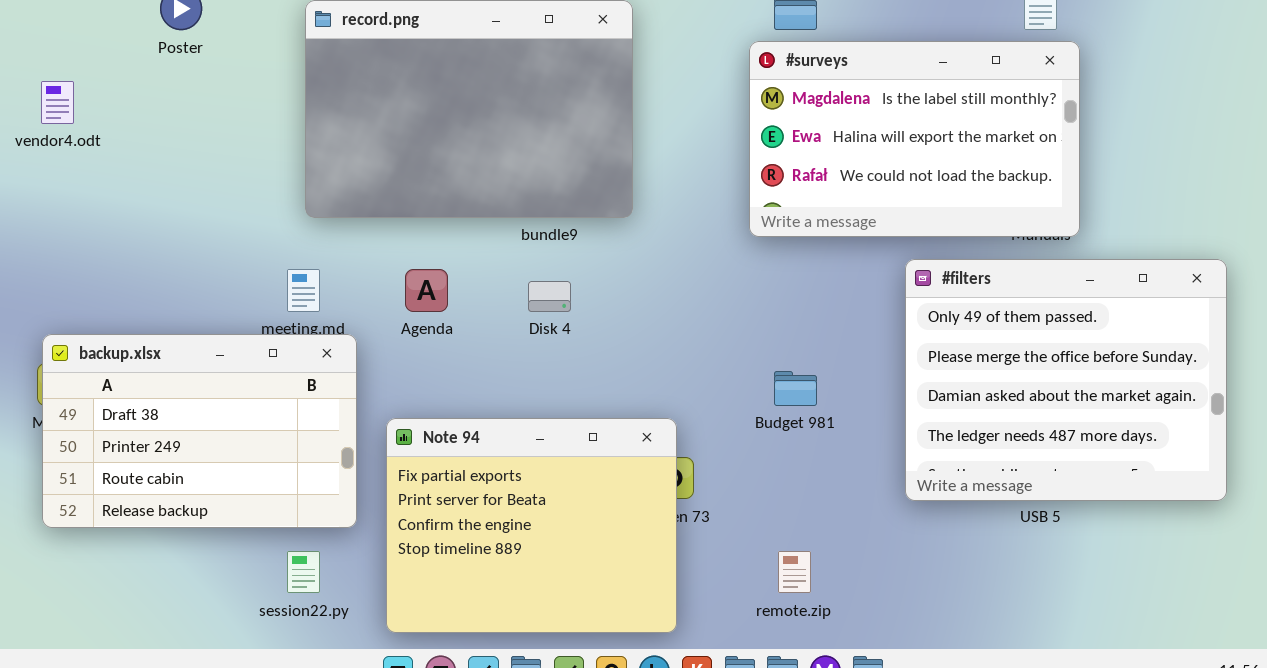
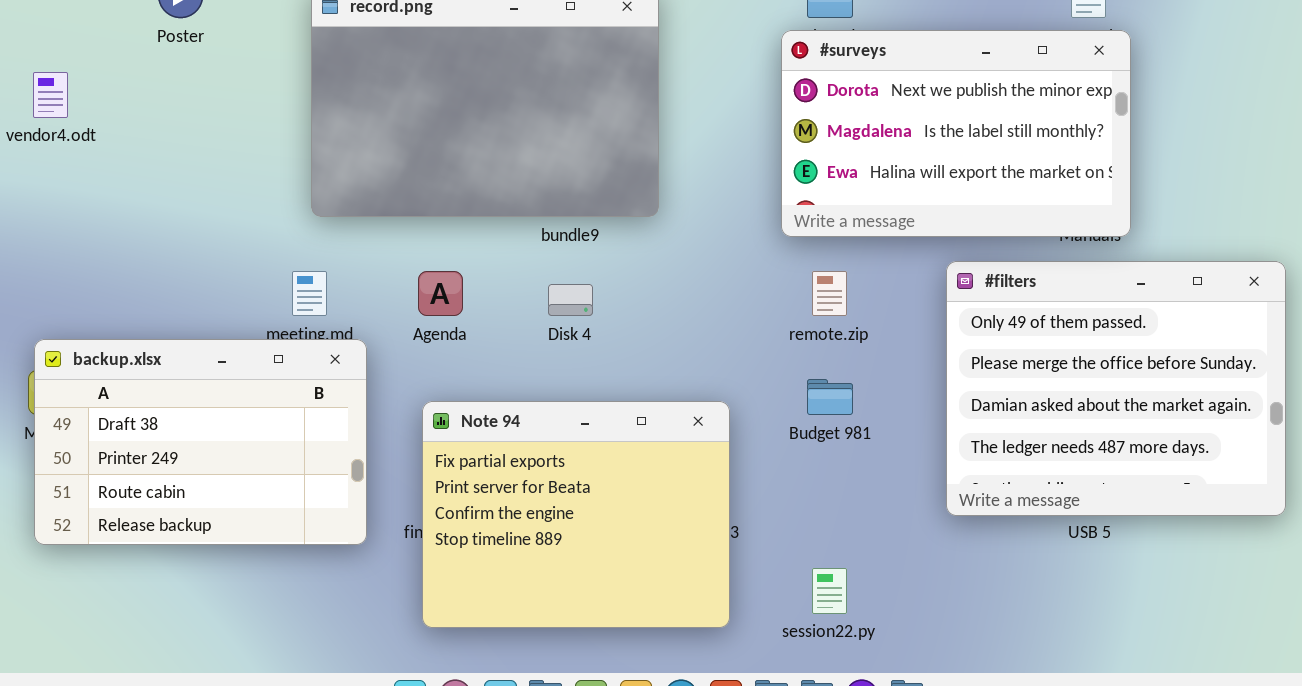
#surveys: [749,41,1080,237] -> [781,30,1131,237], scrolled up 1 row
Note 94: [386,418,677,633] -> [422,401,730,628], moved
session22.py: [287,551,320,593] -> [812,568,847,614], moved
remote.zip: [778,551,811,593] -> [812,271,847,316], moved

